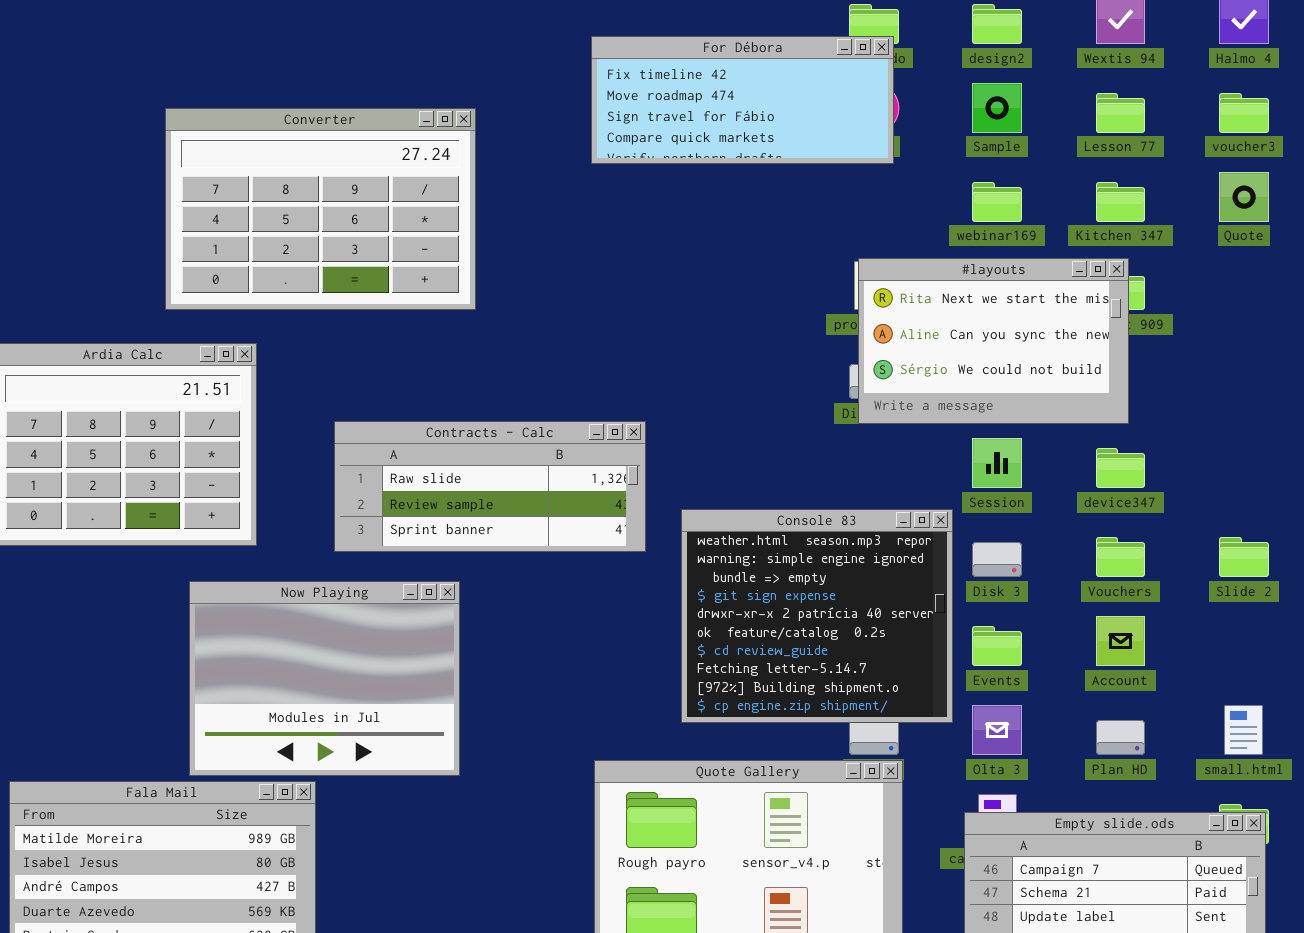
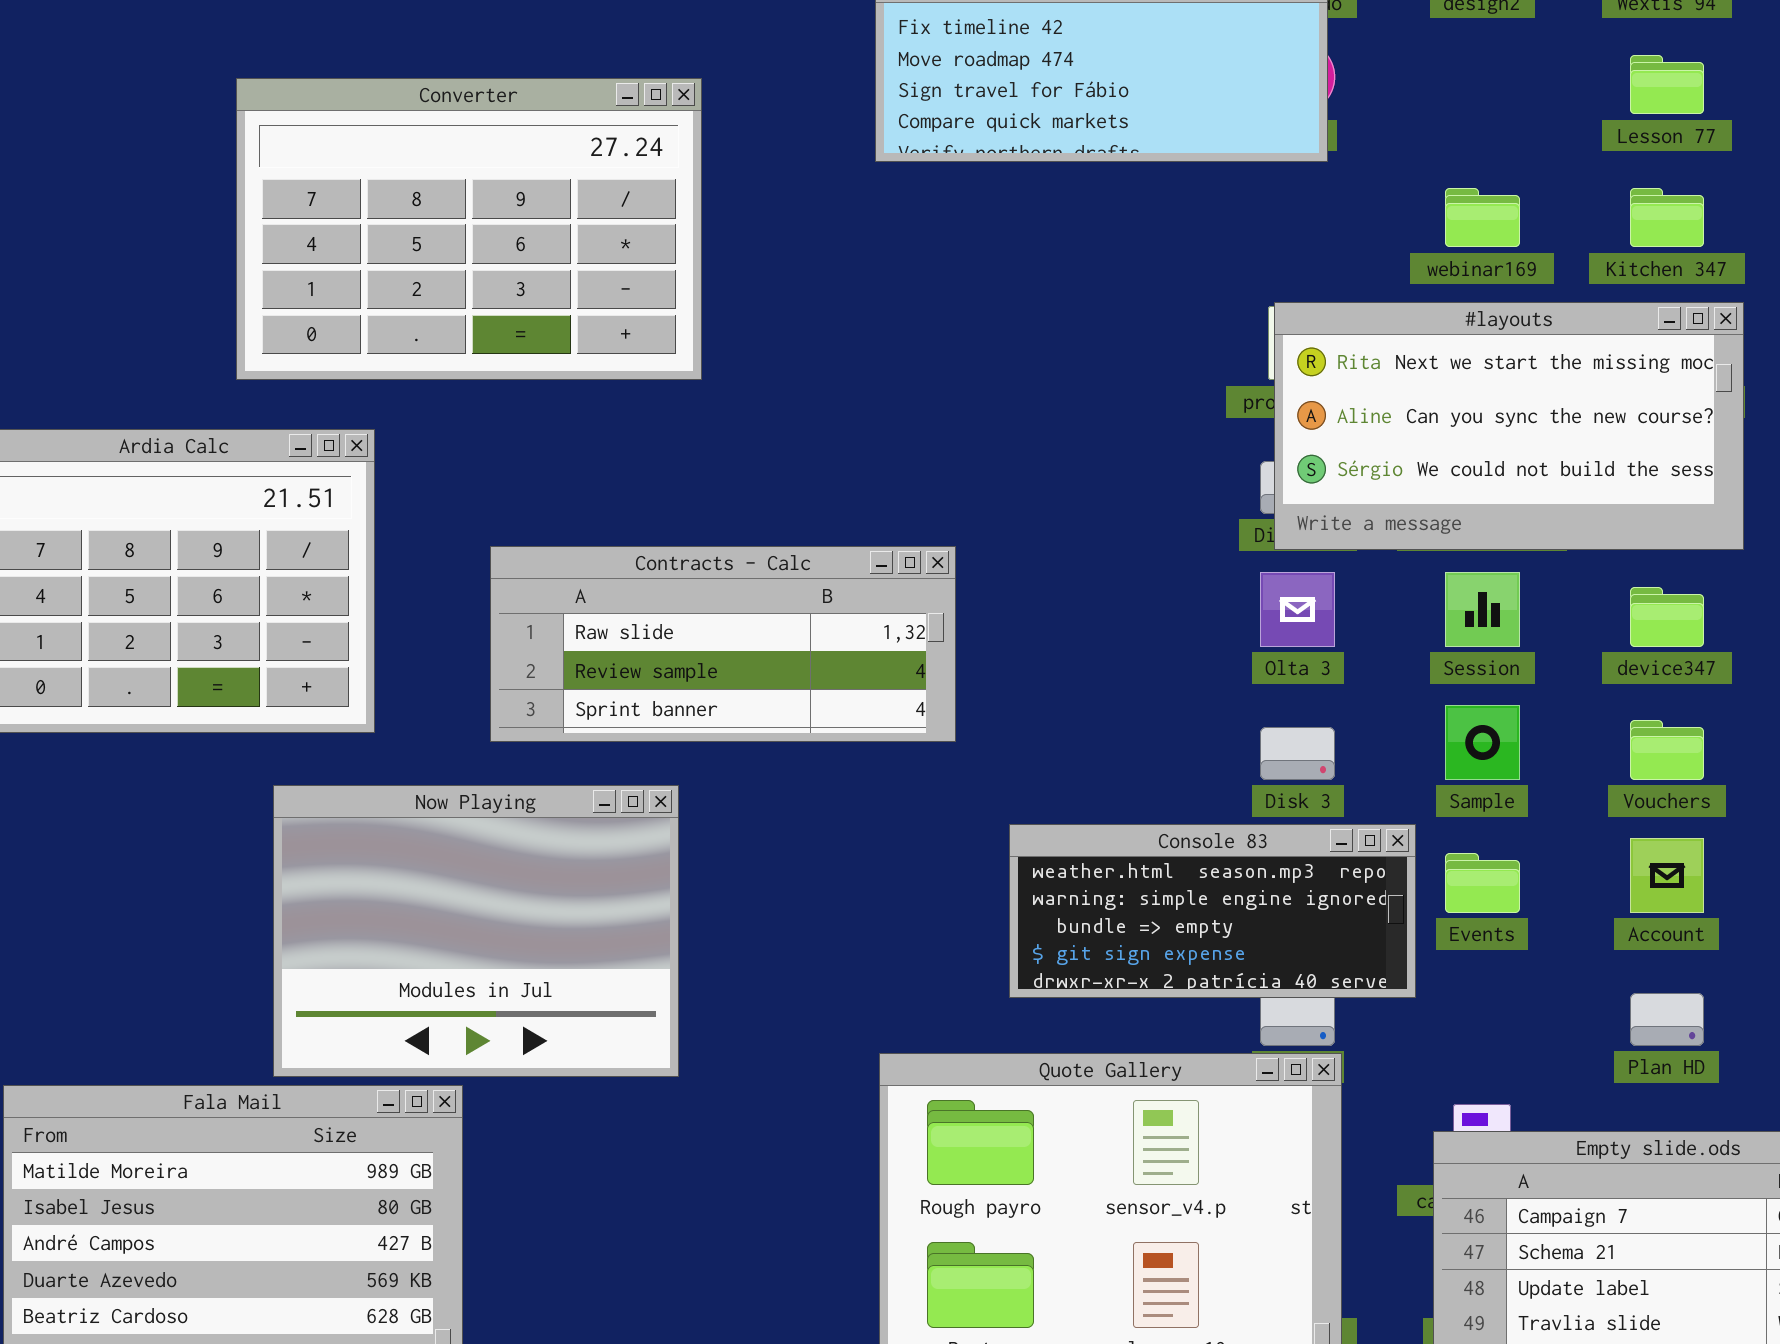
Sample: [972,83,1022,133] -> [1445,705,1520,780], moved
#layouts: [858,258,1129,424] -> [1274,302,1744,550], resized
Console 83: [681,509,953,723] -> [1009,824,1416,998], resized
Disk 3: [972,542,1022,577] -> [1260,727,1335,780], moved
Olta 3: [972,705,1022,755] -> [1260,572,1335,647], moved

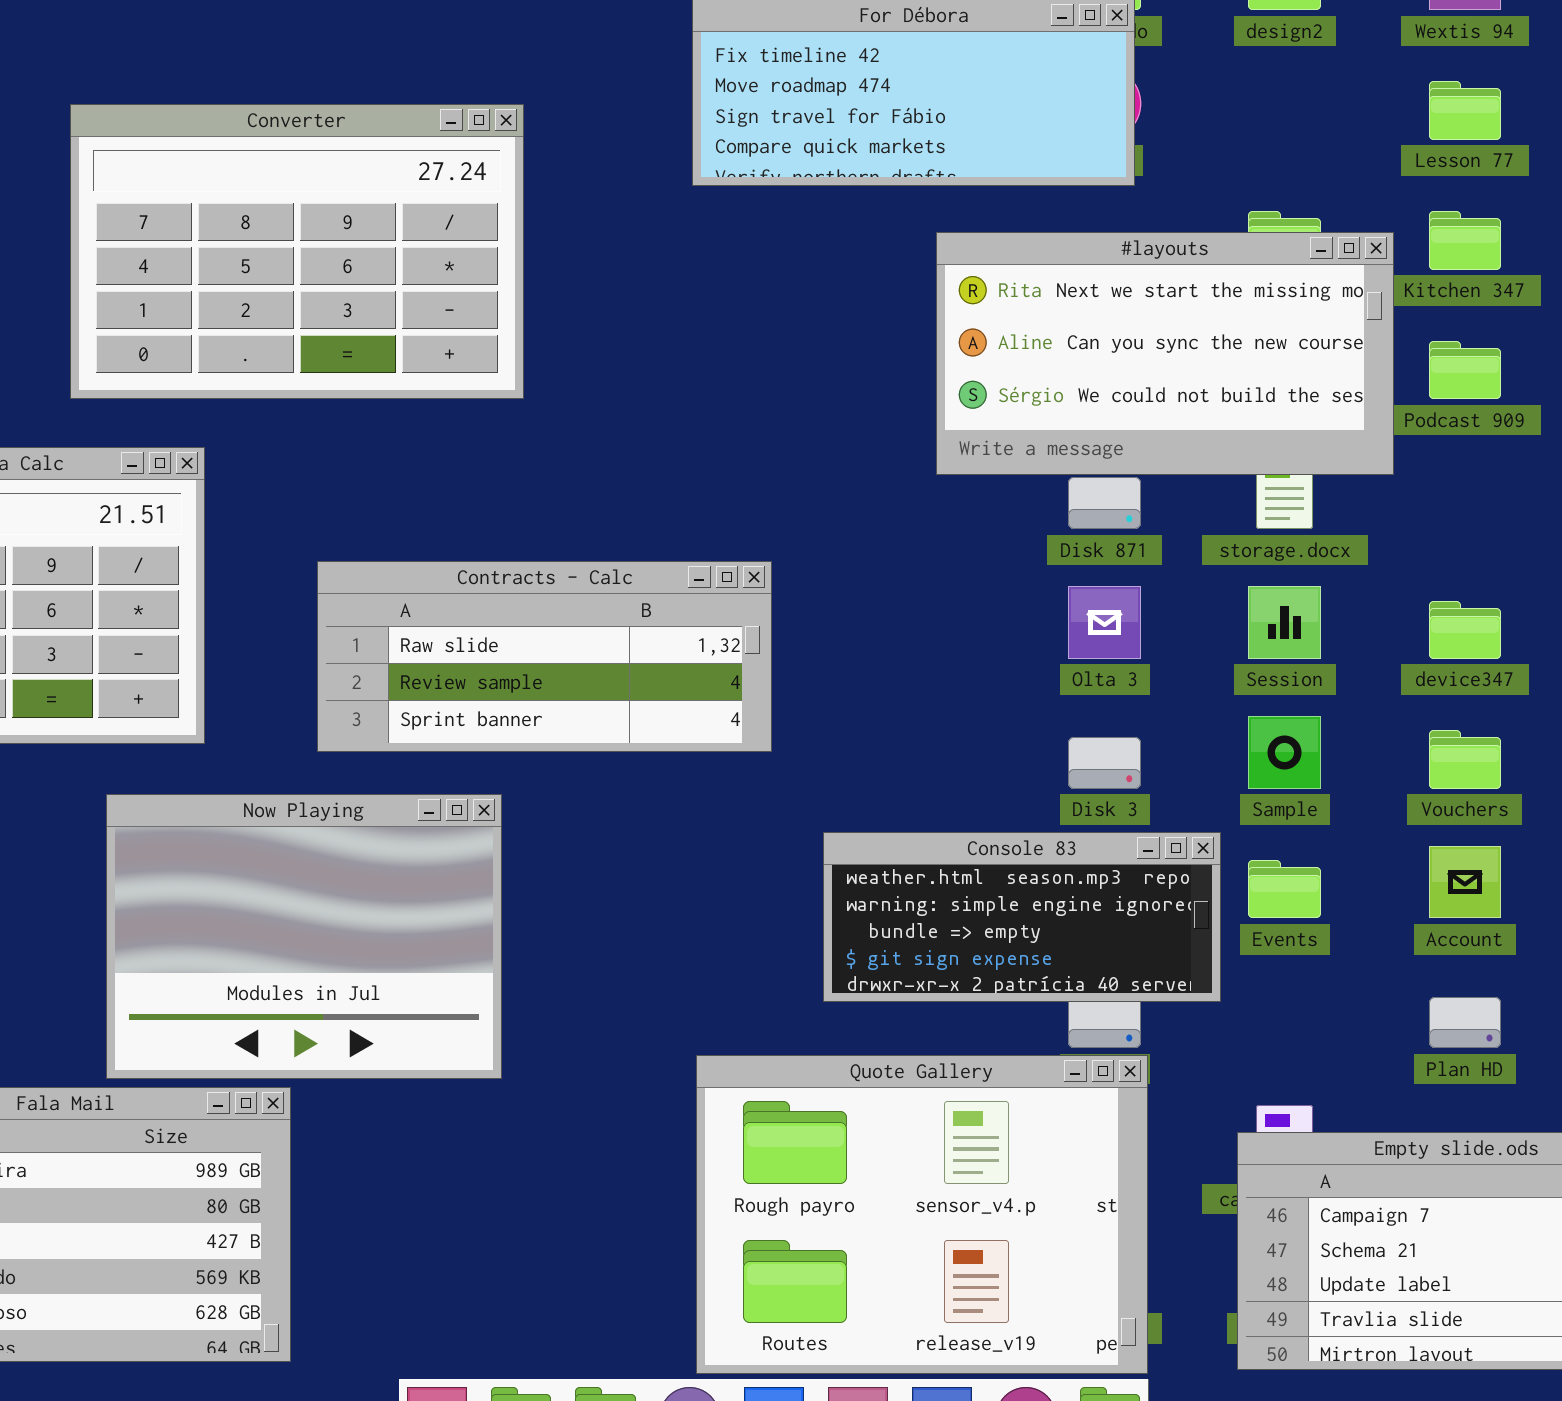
#layouts: [1274,302,1744,550] -> [936,232,1394,475], moved

